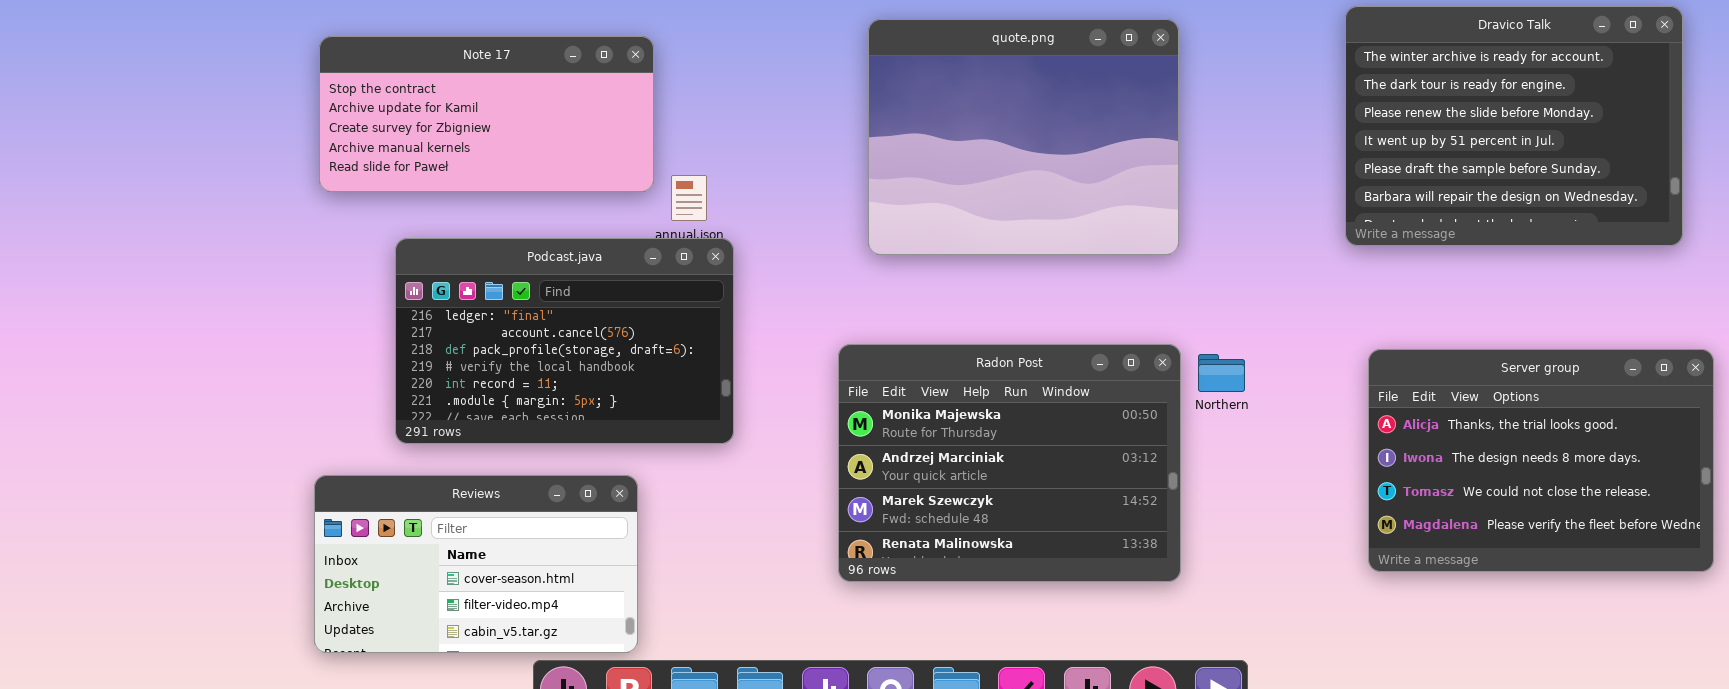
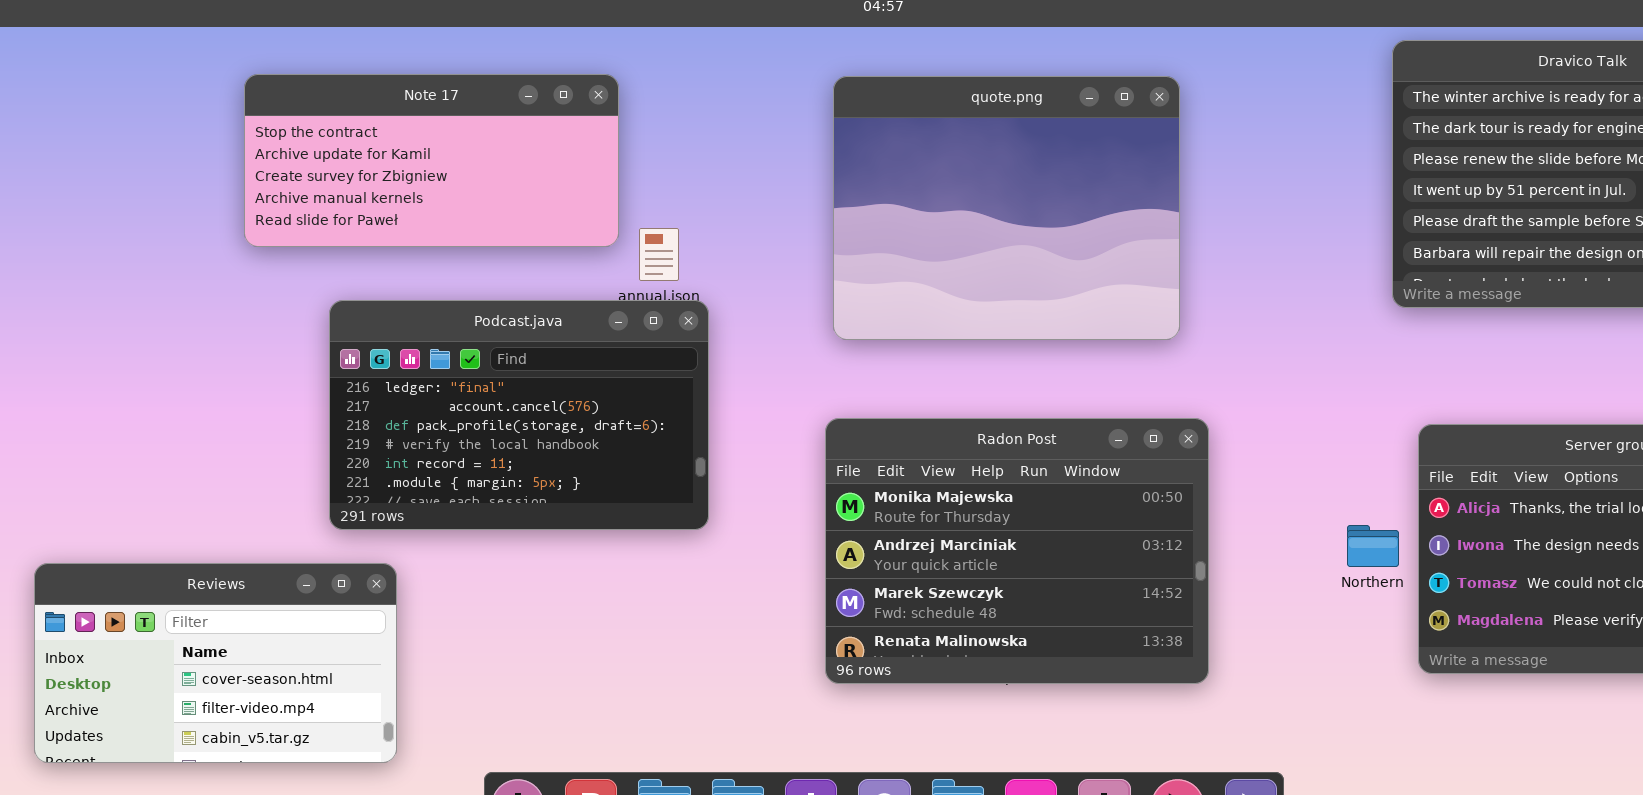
quote.png: [868,19,1179,255] -> [833,76,1180,340], moved
Northern: [1198,354,1245,392] -> [1347,525,1399,567], moved
Reviews: [314,475,638,653] -> [34,563,397,763], moved

